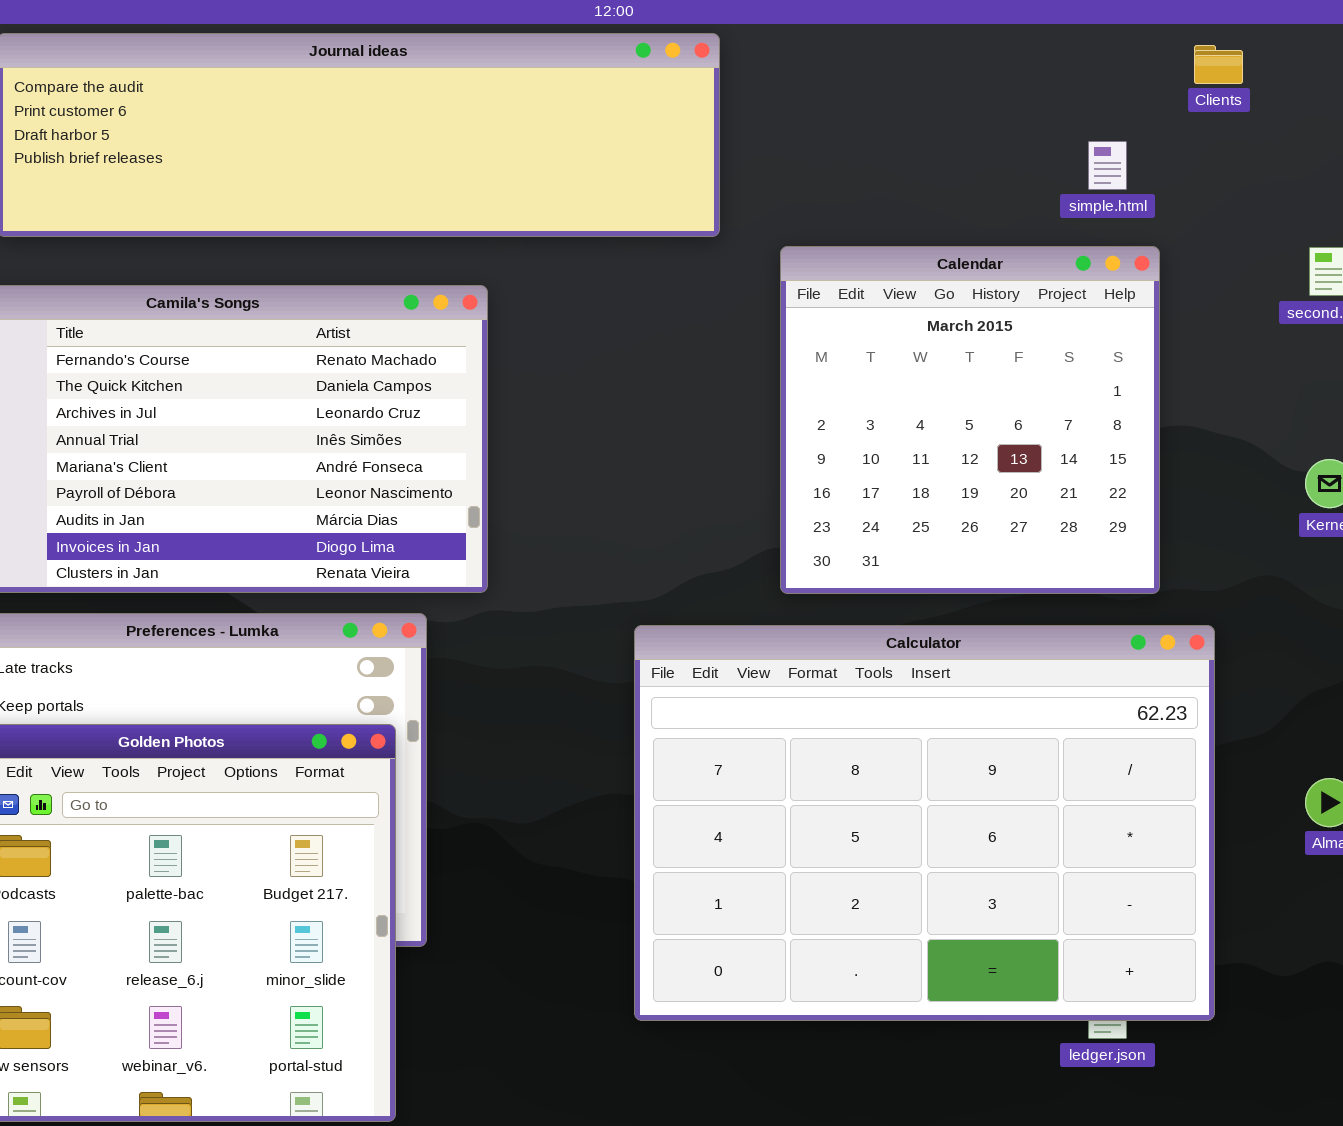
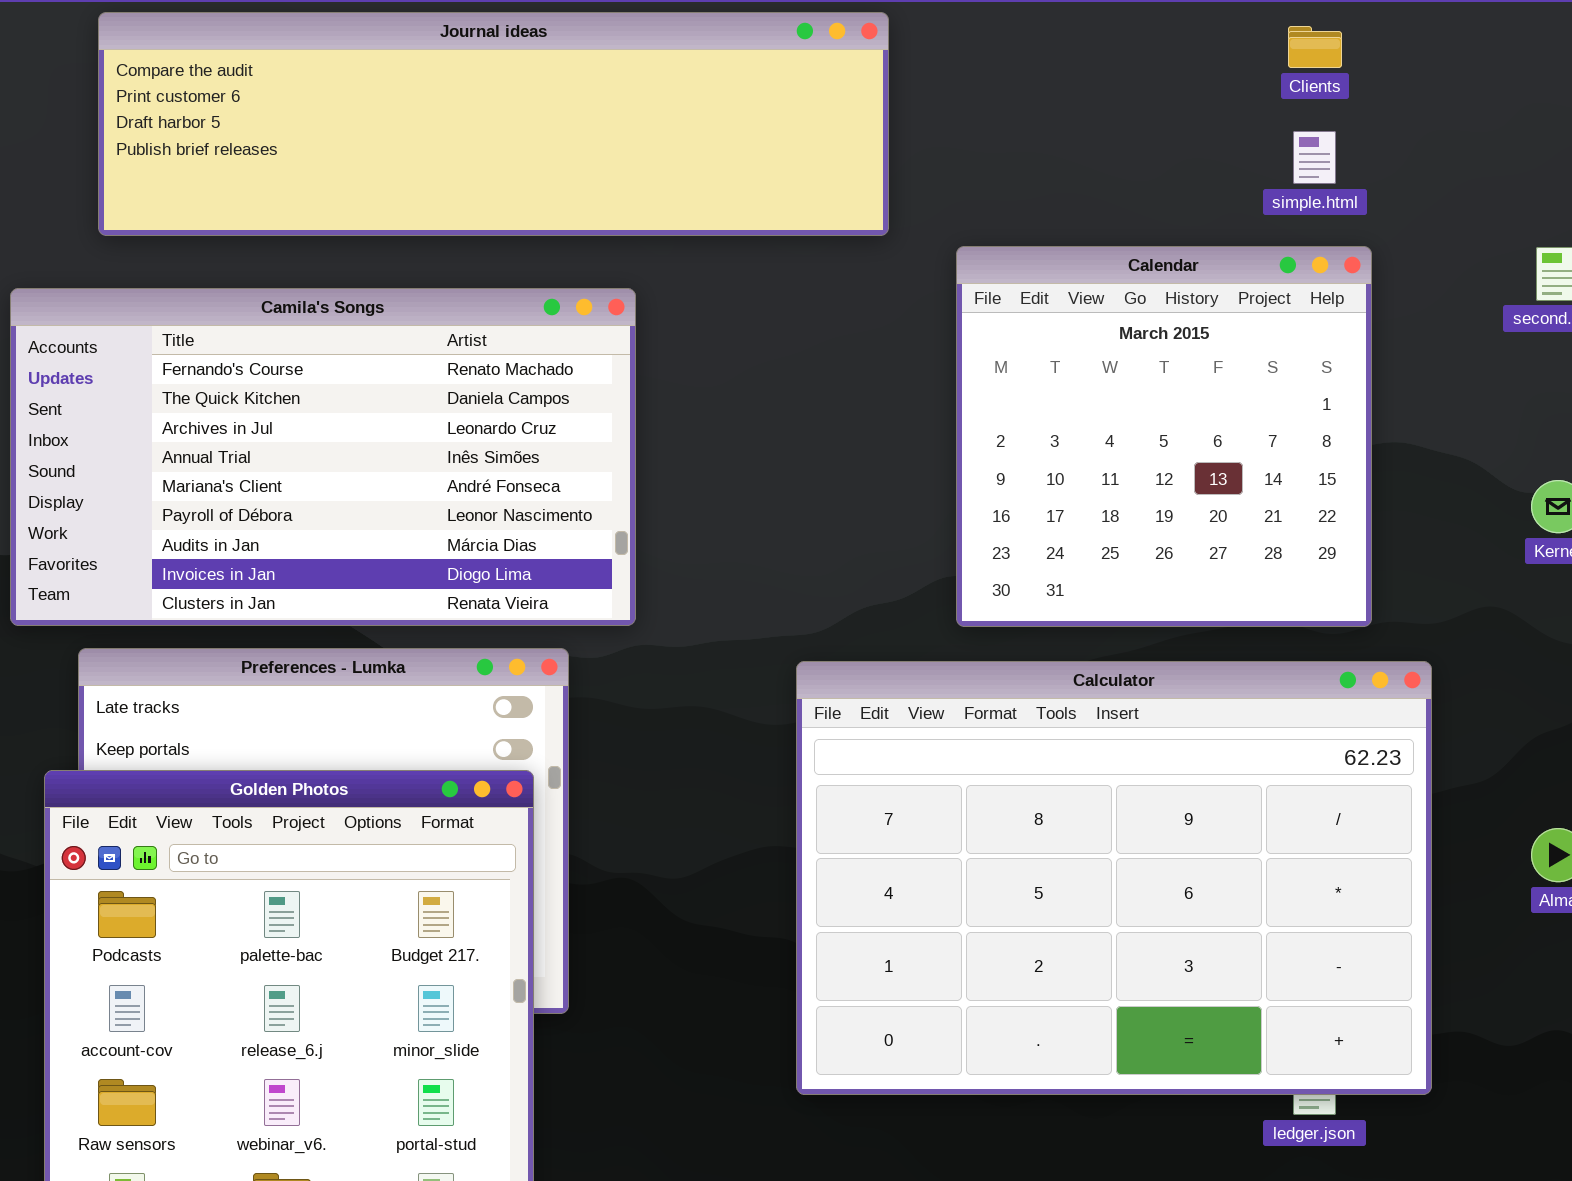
Clients: [1194,45,1243,84] -> [1288,26,1342,68], moved

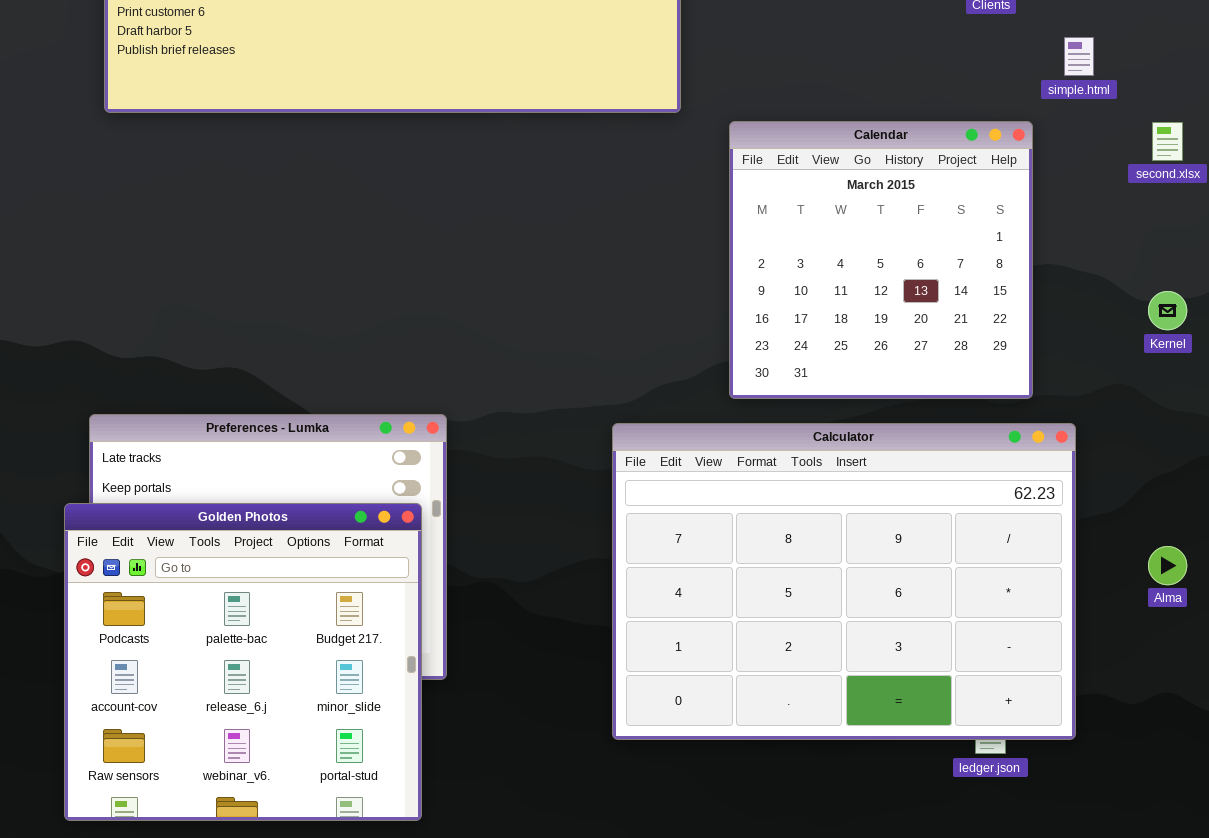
simple.html: [1293,131,1336,184] -> [1064,37,1094,76], moved
Camila's Songs: [10,288,636,626] -> none, closed

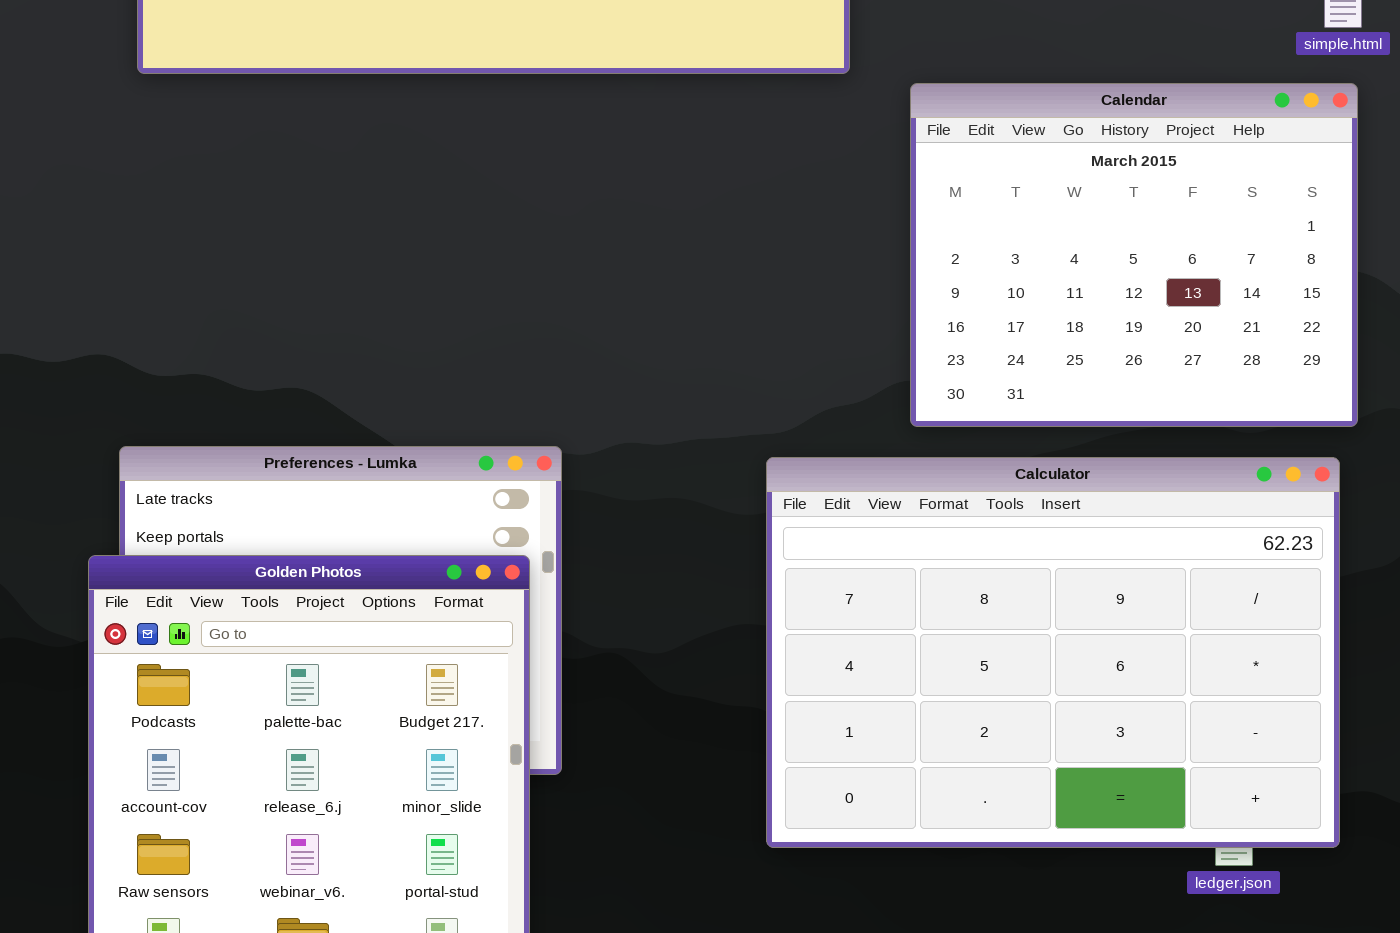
Calendar: [729,121,1033,399] -> [910,83,1358,427], resized

